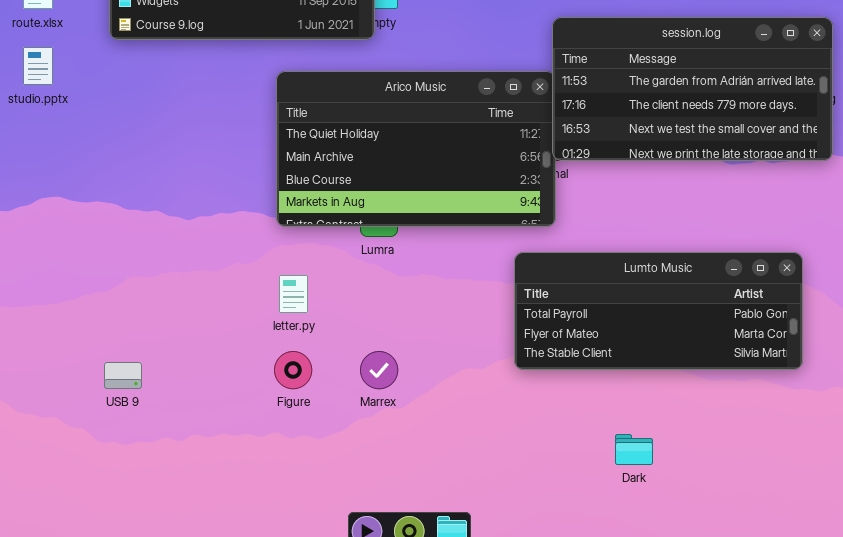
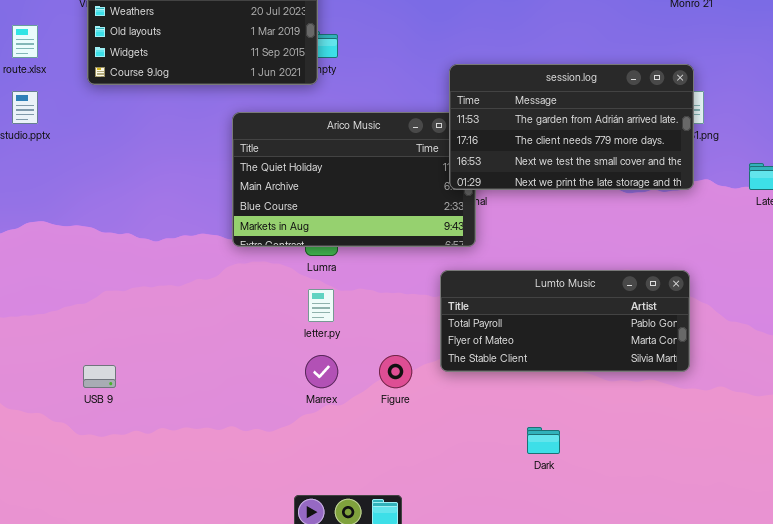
session.log: [552,17,833,161] -> [449,64,694,190], moved
letter.py: [279,275,308,313] -> [308,289,334,322], moved
Figure: [274,351,312,389] -> [379,355,412,388], moved

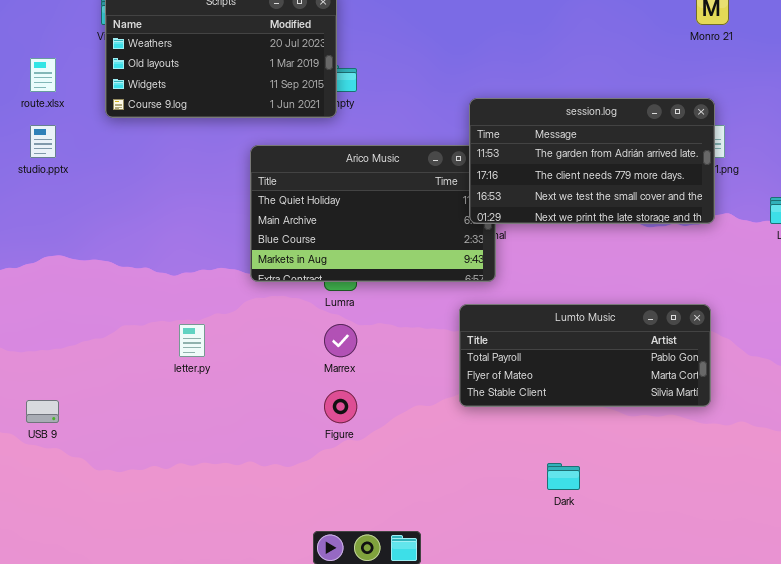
letter.py: [308,289,334,322] -> [179,324,205,357], moved
Marrex: [305,355,338,388] -> [324,324,357,357], moved
Figure: [379,355,412,388] -> [324,390,357,423], moved
USB 9: [83,365,116,388] -> [26,400,59,423], moved

